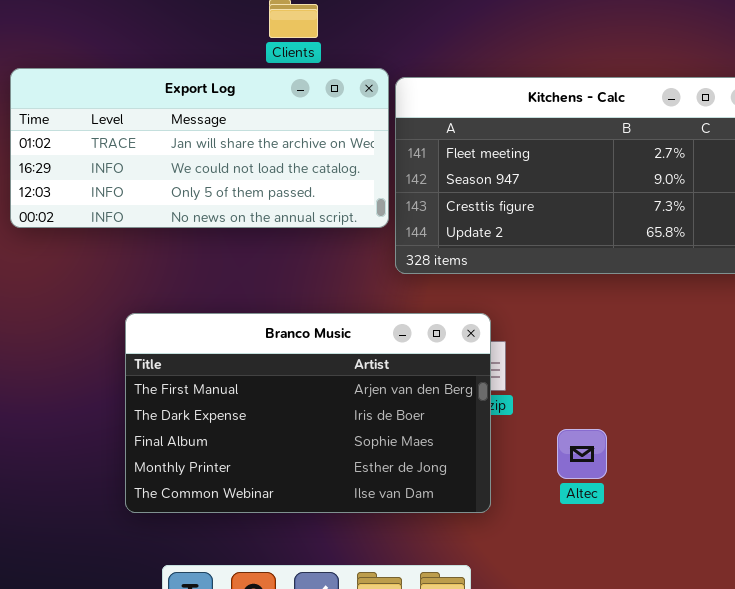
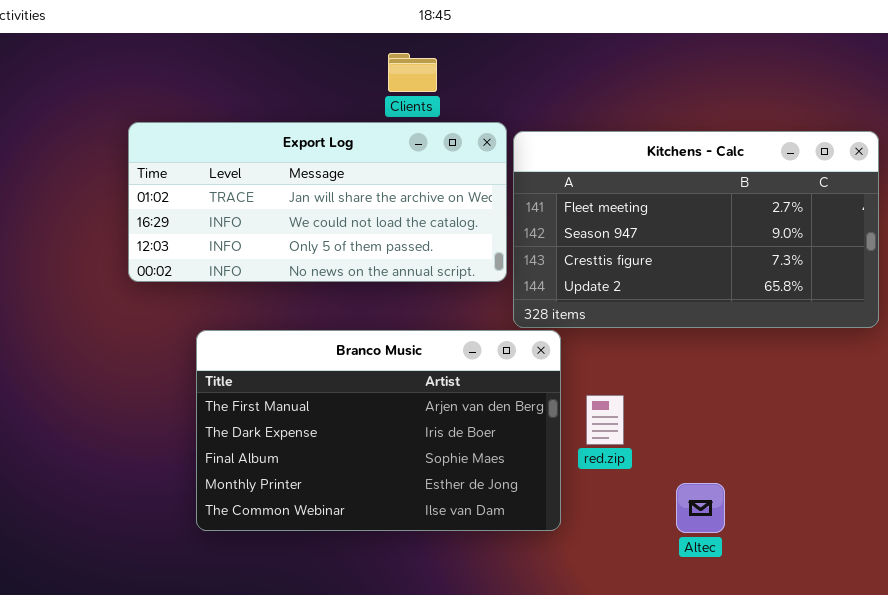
Branco Music: [125,313,491,513] -> [196,330,561,531], moved

